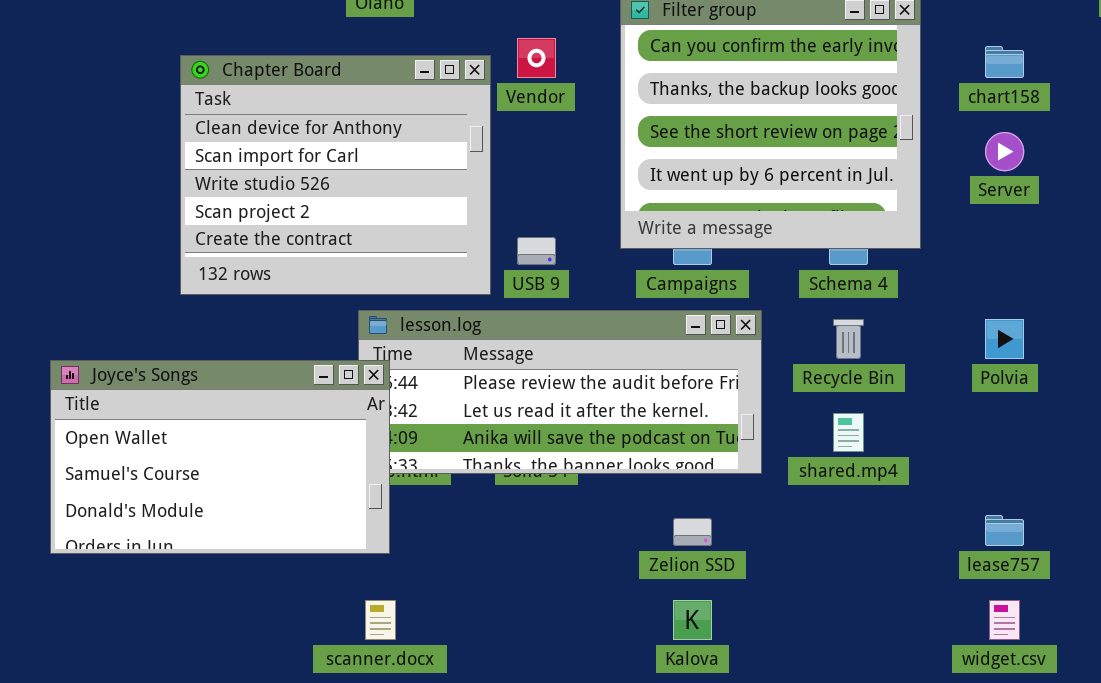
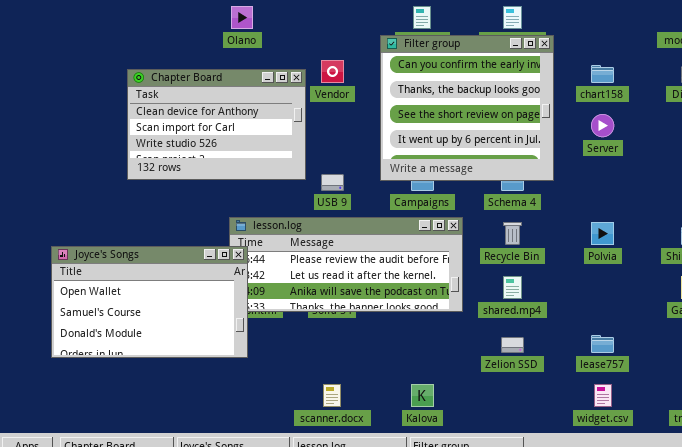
Chapter Board: [180,55,491,295] -> [127,69,306,180], resized
Zelion SSD: [673,518,712,546] -> [501,337,524,353], moved
scanner.docx: [365,600,396,640] -> [323,384,341,407], moved

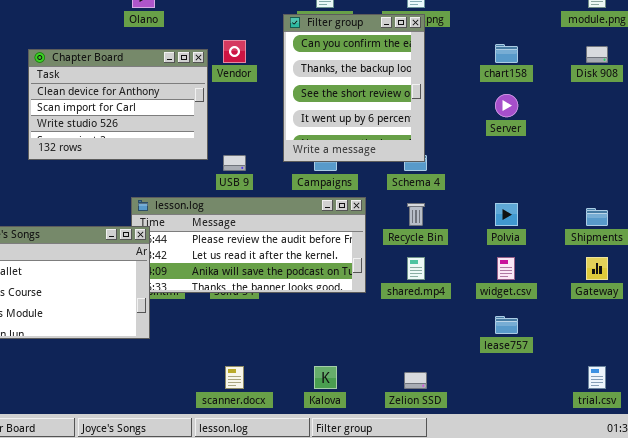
Filter group: [380,35,554,181] -> [283,14,425,162], resized
Zelion SSD: [501,337,524,353] -> [404,372,427,389], moved
widget.csv: [594,384,612,407] -> [497,257,515,280], moved

